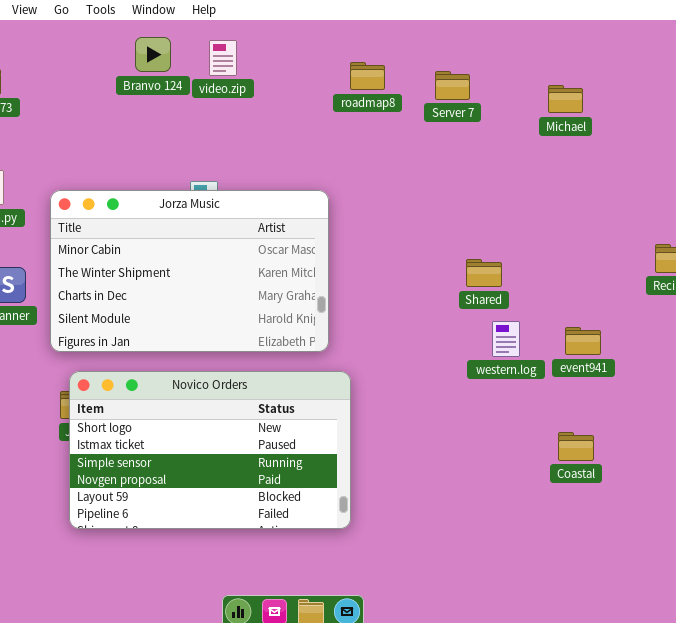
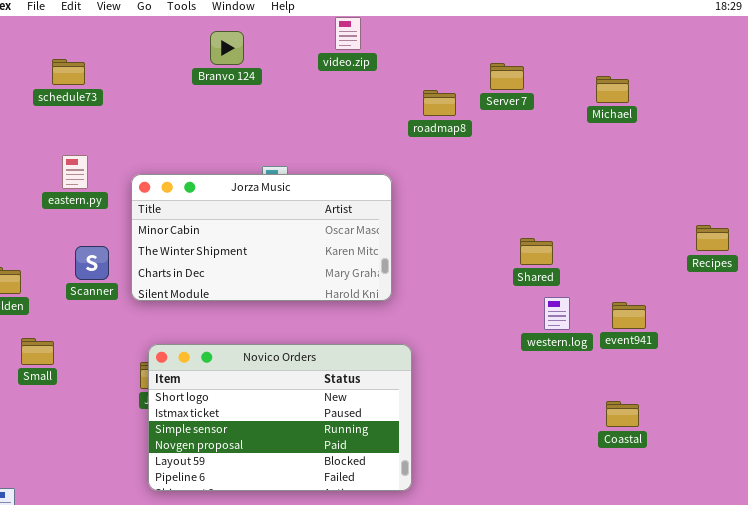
video.zip: [209,40,237,76] -> [335,17,361,50], moved
roadmap8: [350,62,385,90] -> [423,90,456,116], moved
Jorza Music: [50,190,329,352] -> [131,174,392,301], resized

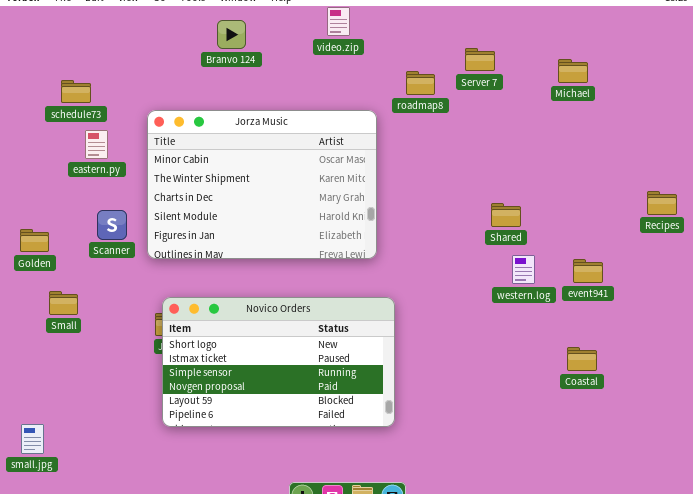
schedule73: [52,59,85,85] -> [61,80,91,103], moved
Jorza Music: [131,174,392,301] -> [147,110,377,259], resized

